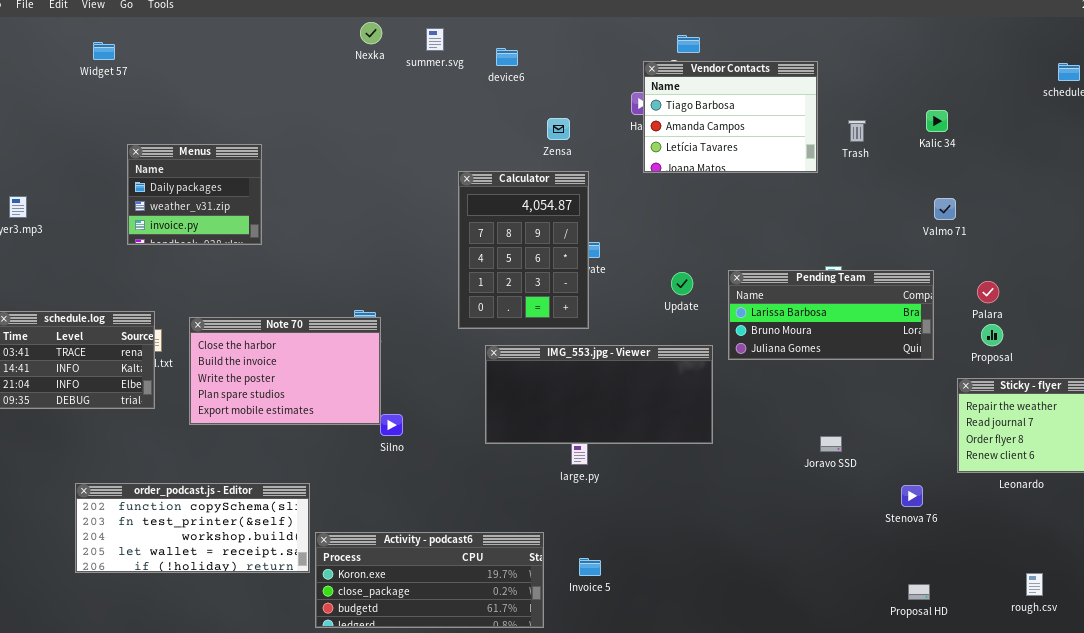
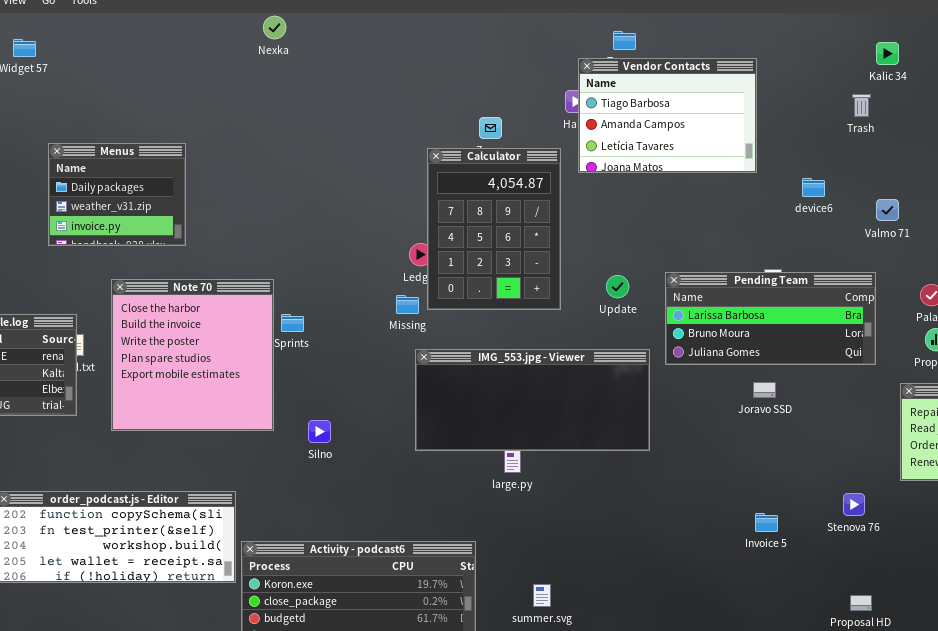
Nexka: [360,22,382,44] -> [263,16,286,39], moved
summer.svg: [426,28,444,51] -> [533,584,551,607], moved
device6: [496,48,518,66] -> [802,178,825,197], moved
Kalic 34: [926,110,948,132] -> [876,42,899,65], moved
Trash: [848,120,866,142] -> [852,94,871,117], moved
Calculator: [458,171,589,329] -> [427,148,561,310], moved
Note 70: [189,317,381,425] -> [111,279,274,431], resized
Joravo SSD: [820,436,842,452] -> [753,382,776,398], moved
Invoice 5: [579,558,601,576] -> [755,513,778,532], moved

